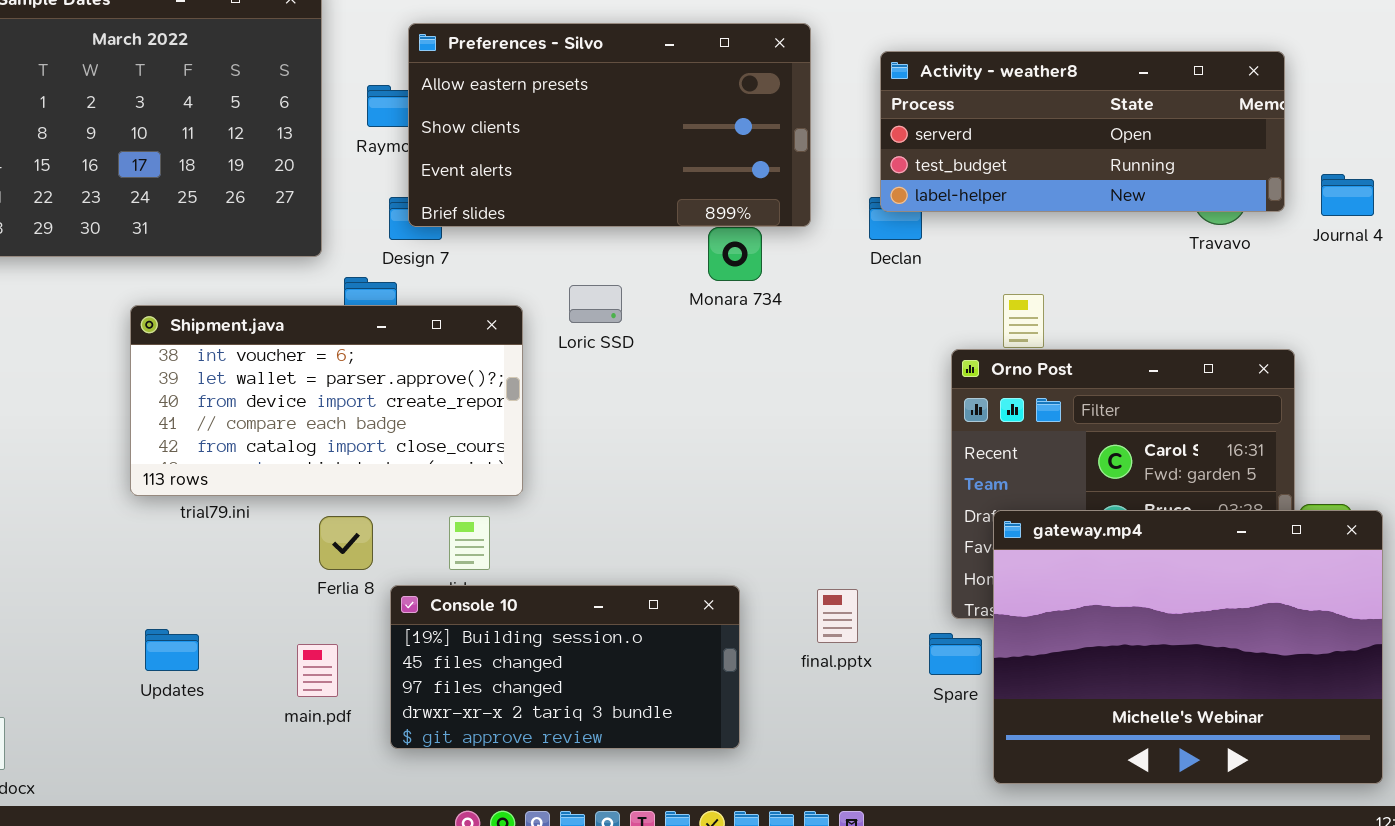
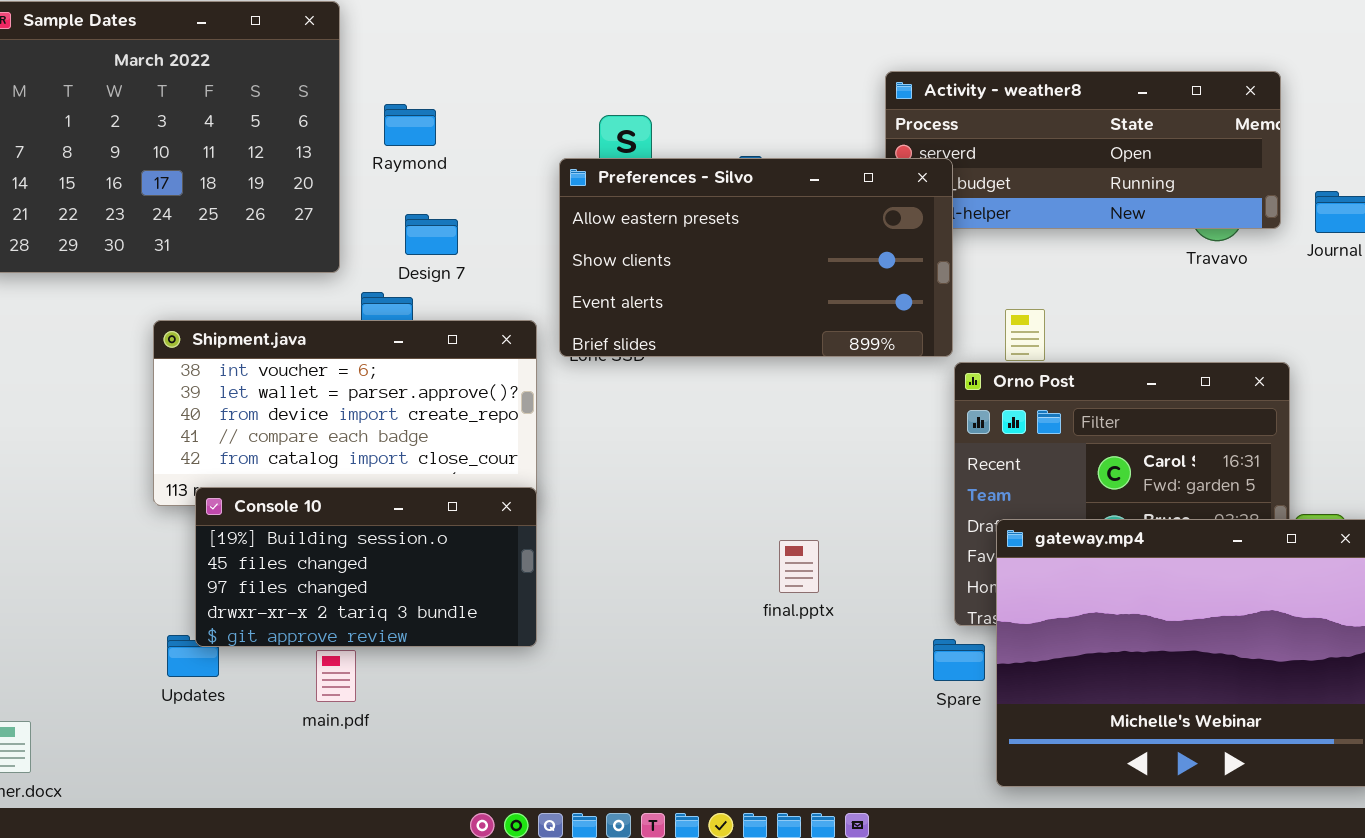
Preferences - Silvo: [408,23,811,227] -> [559,158,953,357], moved
Console 10: [390,585,740,749] -> [195,487,537,647], moved
final.pptx: [817,589,858,643] -> [779,540,819,593], moved

